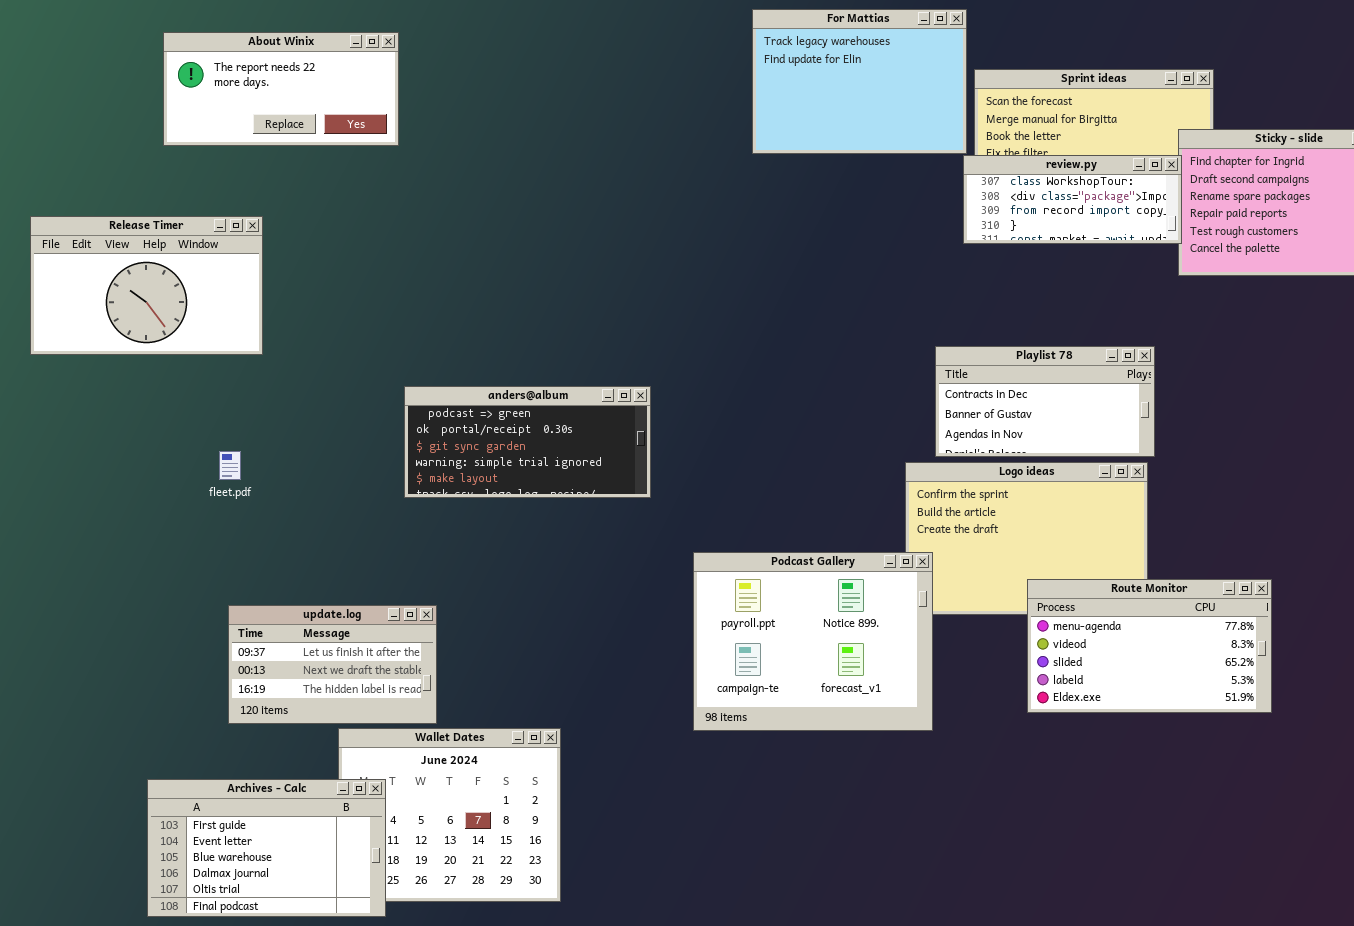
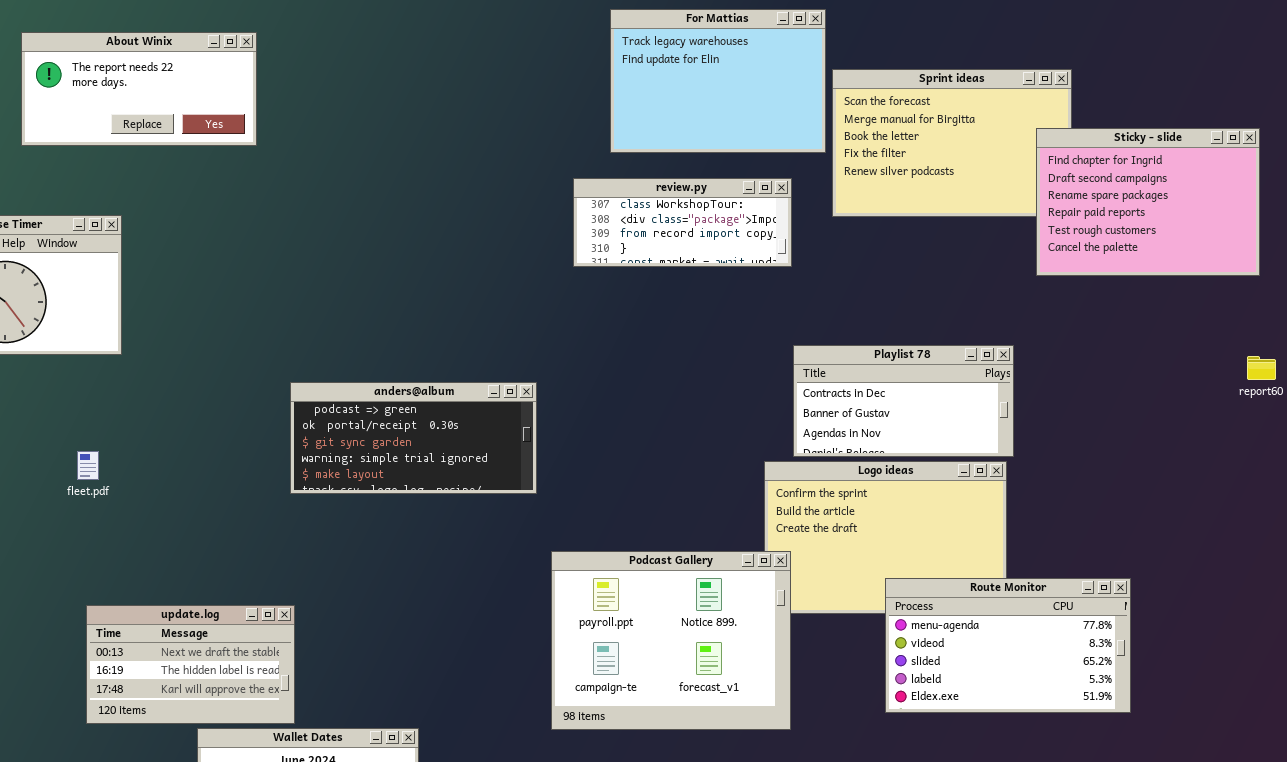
review.py: [963,155,1182,244] -> [573,178,792,267], moved
anders@album: [404,386,651,498] -> [290,382,537,494], moved
update.log: [228,605,437,724] -> [86,605,295,724], scrolled down 1 row

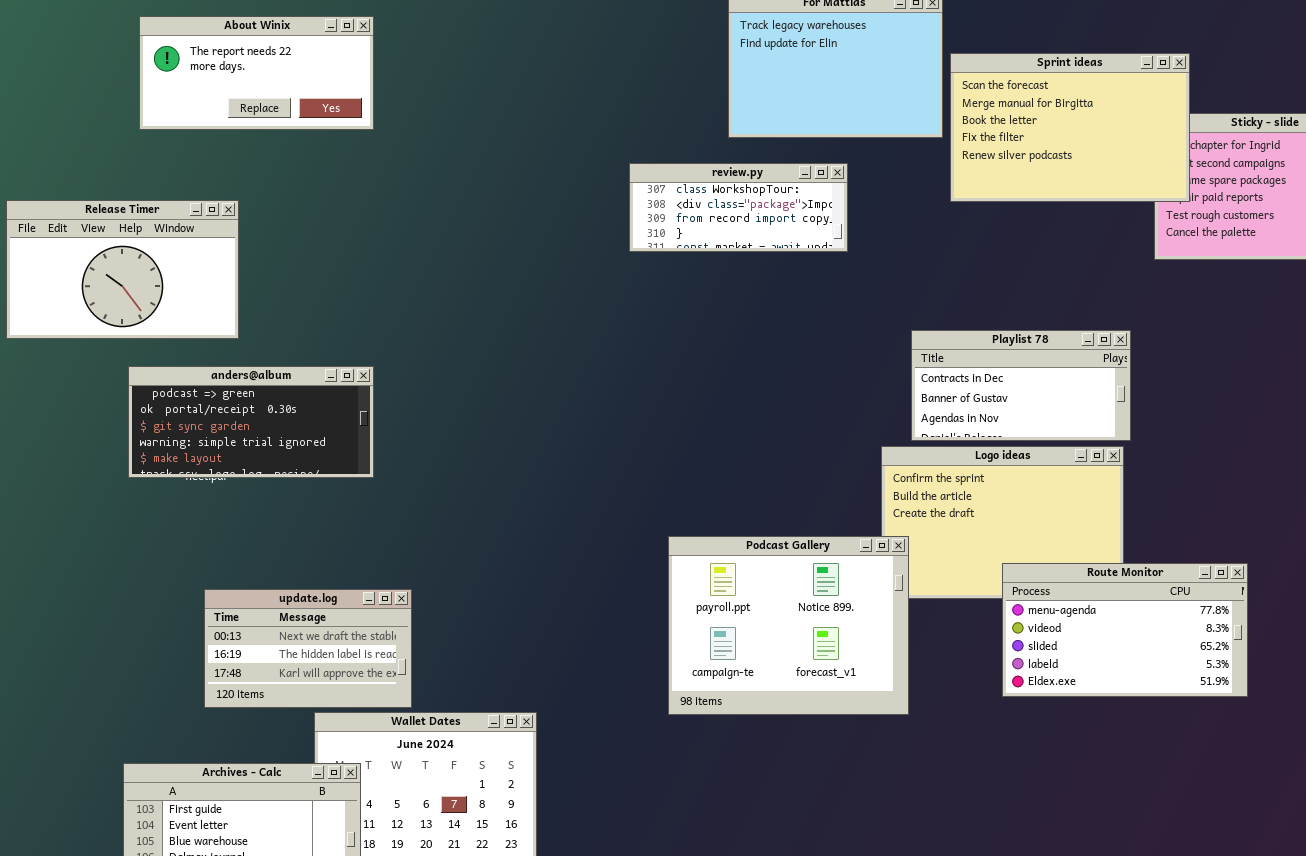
Sprint ideas: [832,69,1072,217] -> [950,53,1190,202], raised
review.py: [573,178,792,267] -> [629,163,848,252], moved
anders@album: [290,382,537,494] -> [128,366,374,478], moved

